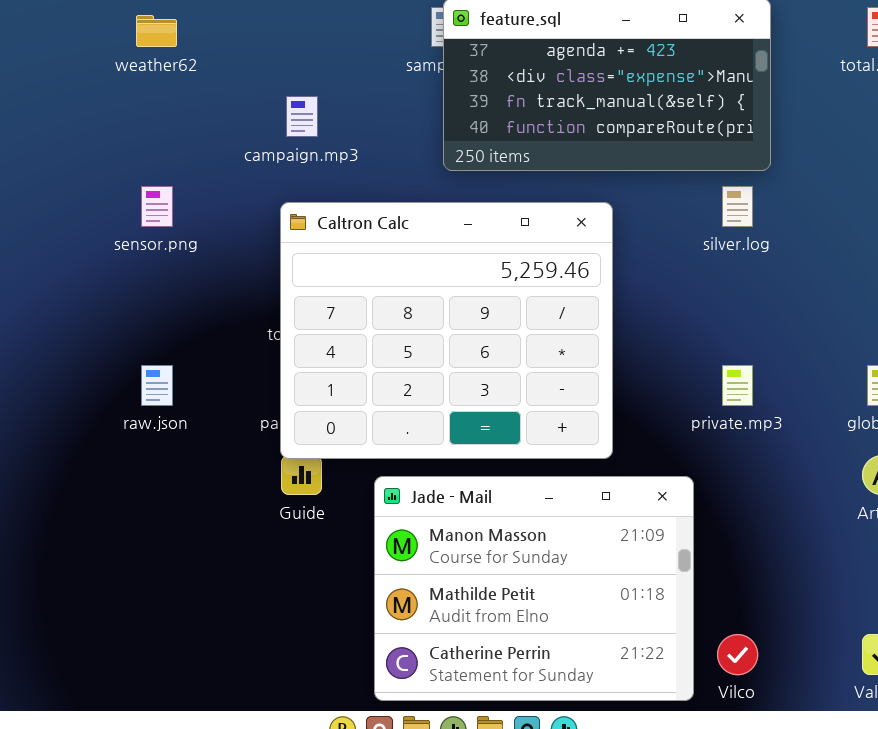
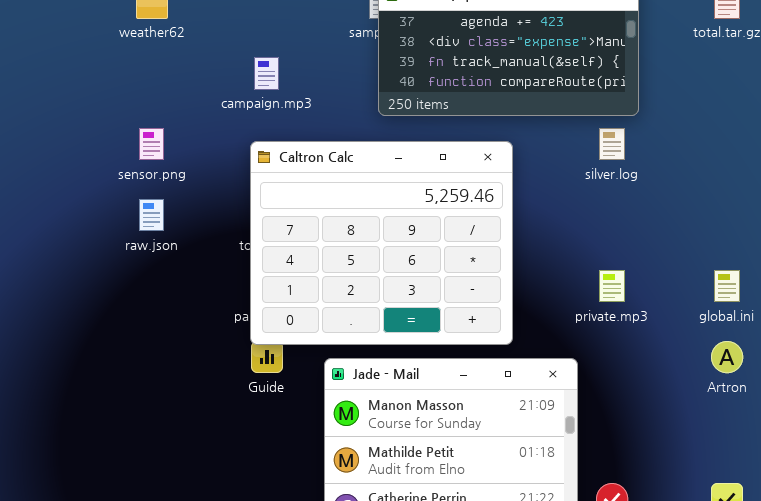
raw.json: [141,365,173,406] -> [139,199,164,231], moved

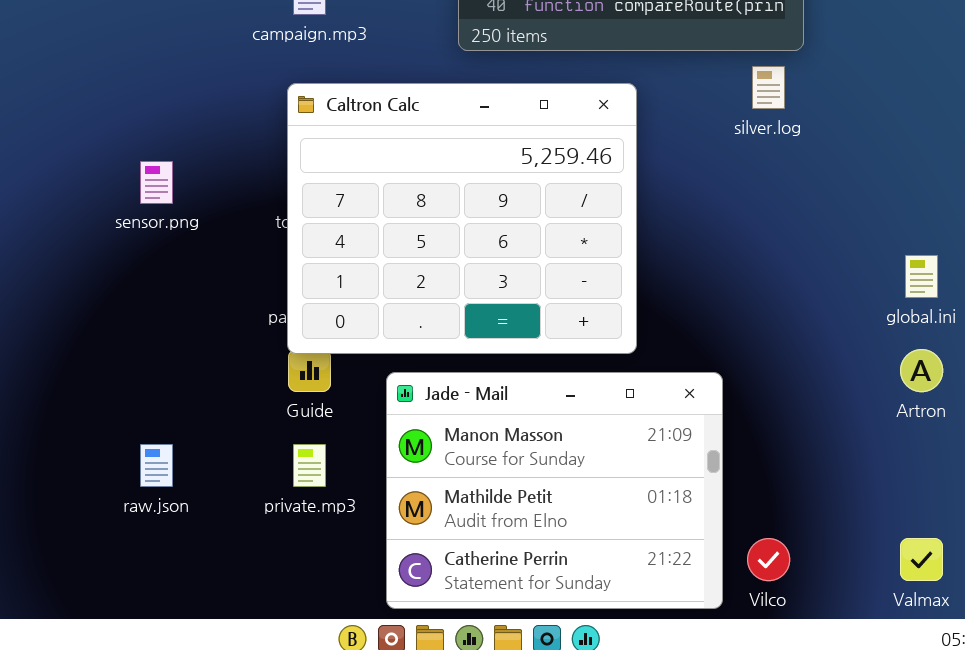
sensor.png: [139,128,164,160] -> [140,161,173,204], moved
raw.json: [139,199,164,231] -> [140,444,173,487], moved
private.mp3: [599,270,625,302] -> [293,444,326,487], moved

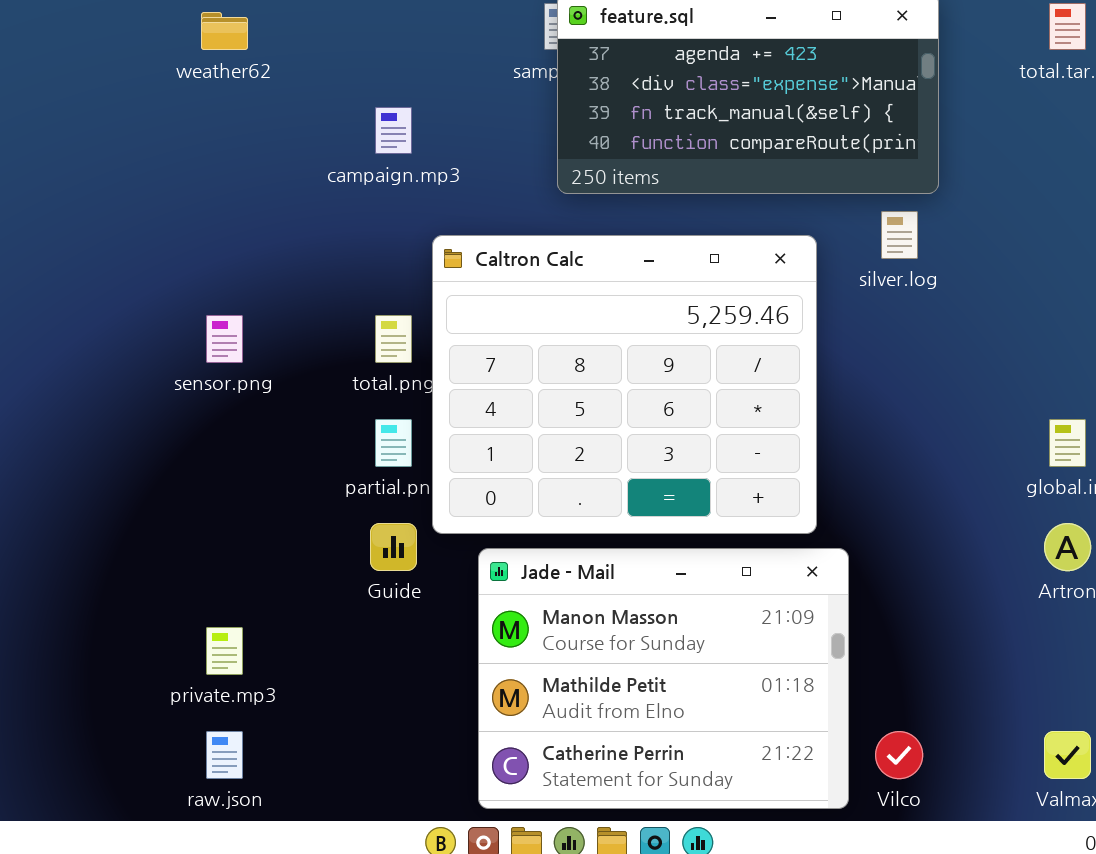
Caltron Calc: [287,83,637,354] -> [432,235,817,534], moved
raw.json: [140,444,173,487] -> [206,731,243,779], moved
private.mp3: [293,444,326,487] -> [206,627,243,675], moved

